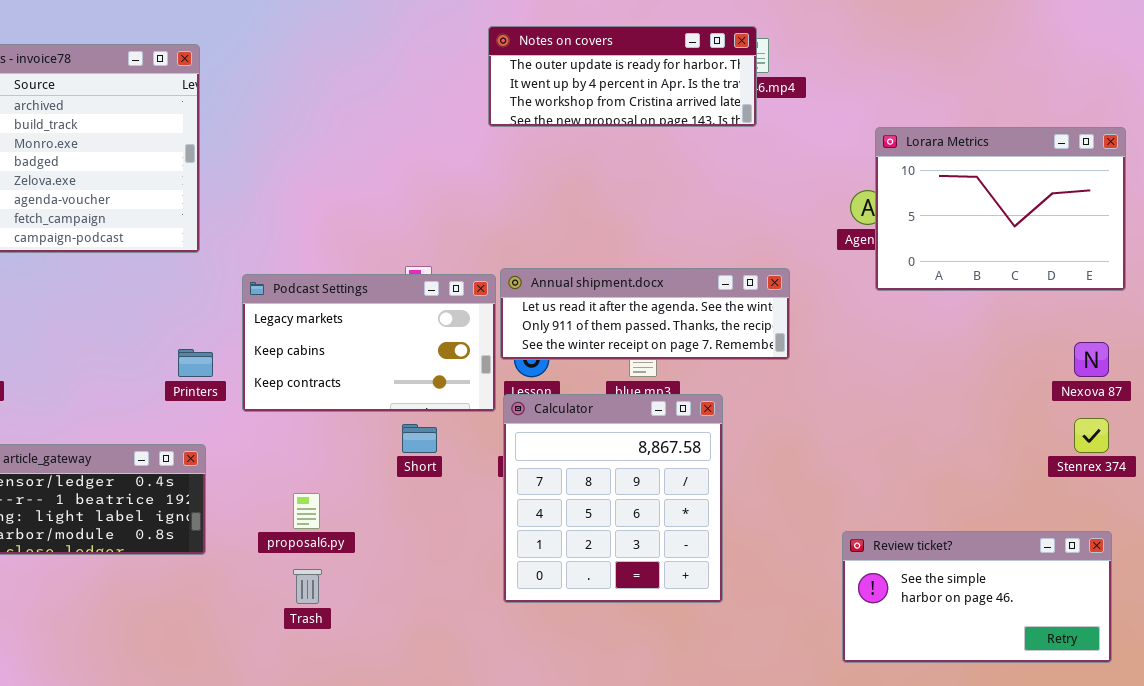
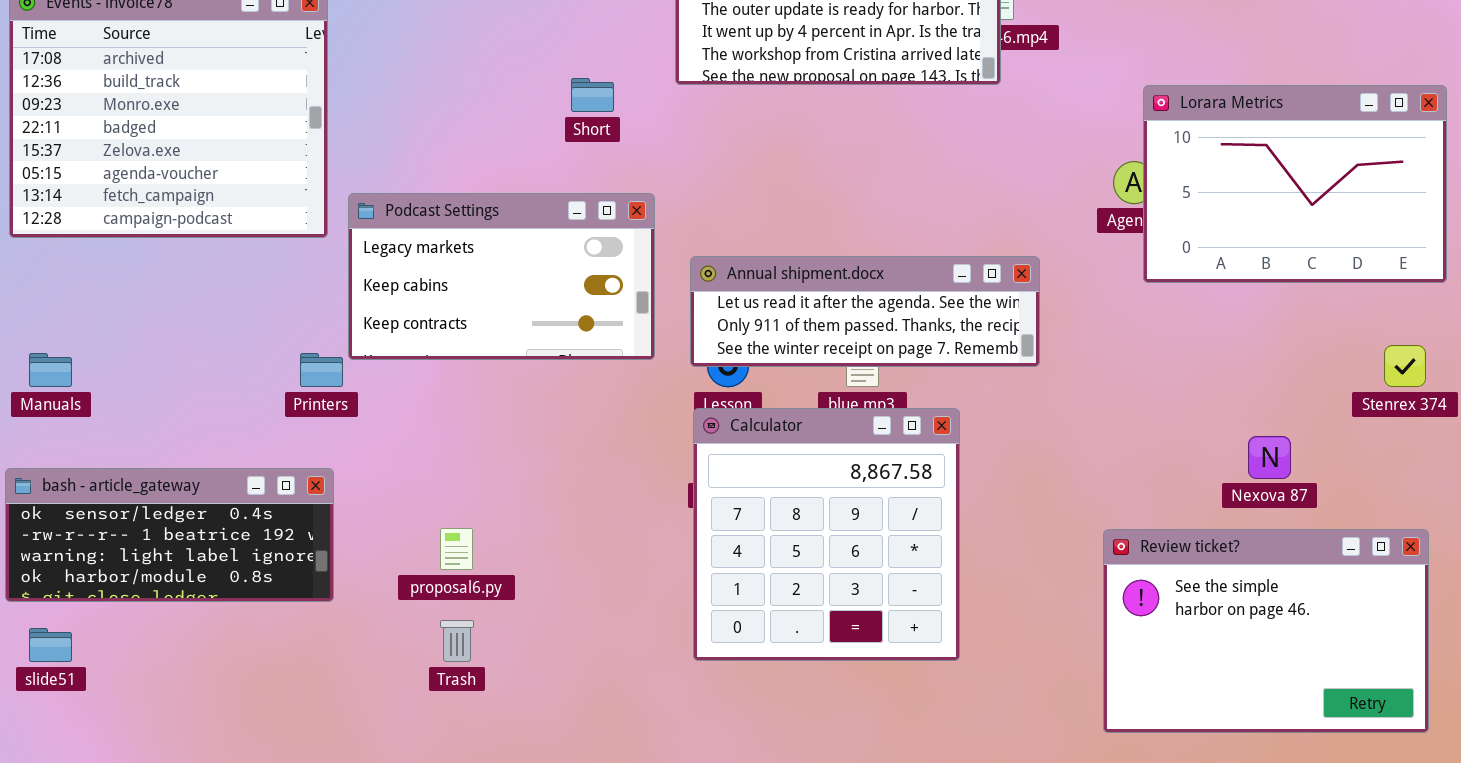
Podcast Settings: [242,274,496,412] -> [348,193,655,360], moved
Nexova 87: [1074,342,1109,377] -> [1248,436,1291,479], moved
Stenrex 374: [1074,418,1109,453] -> [1384,345,1426,387], moved
Short: [402,424,437,453] -> [571,78,614,112], moved
Review ticket?: [842,531,1112,663] -> [1103,529,1429,733], resized

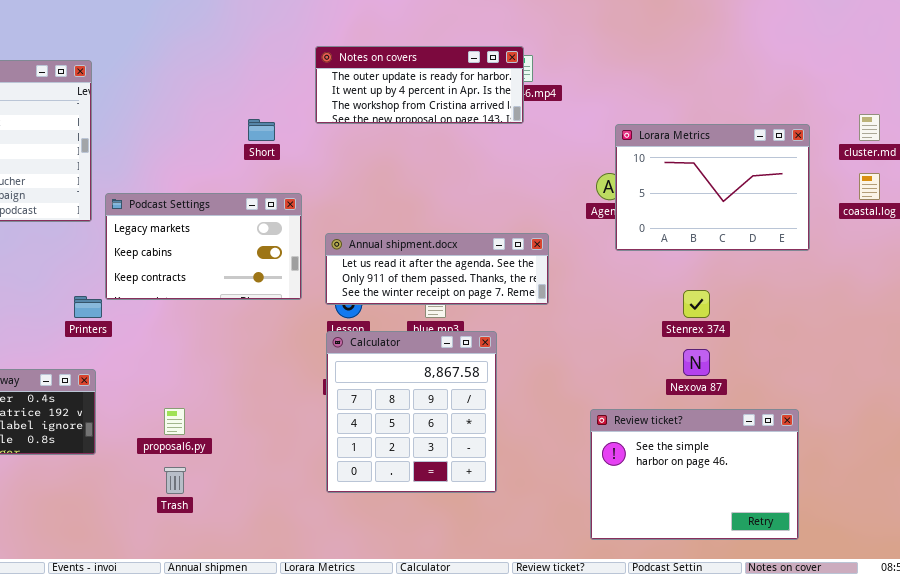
Stenrex 374: [1384,345,1426,387] -> [683,290,710,318], moved

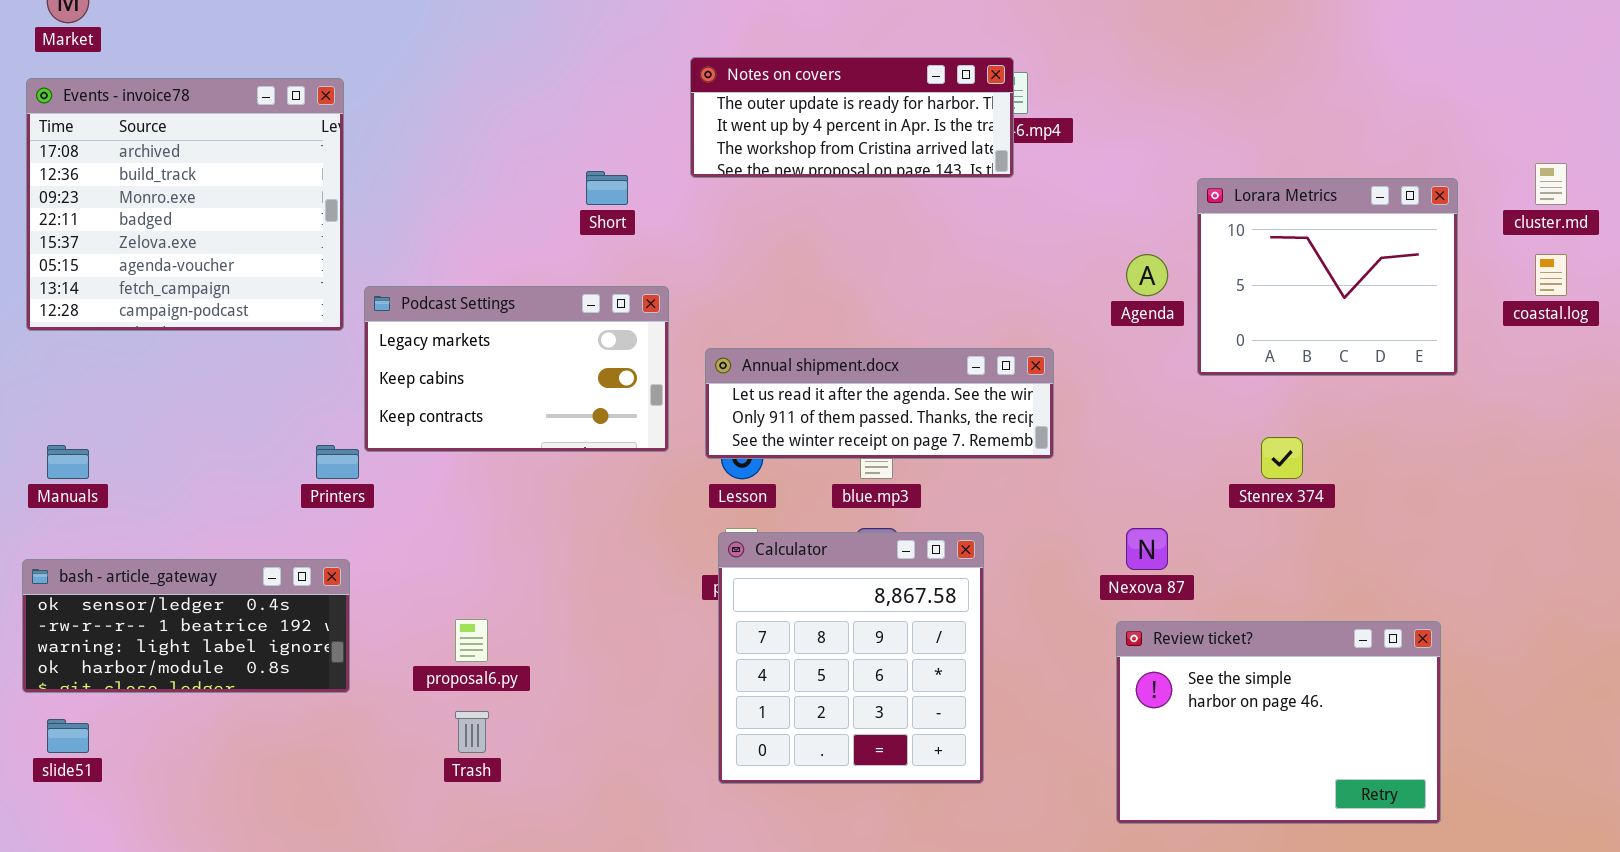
Lorara Metrics: [615,124,810,251] -> [1197,178,1458,376], resized
Calculator: [326,331,497,493] -> [718,532,984,784], moved
Nexova 87: [683,349,710,376] -> [1126,528,1168,570], moved

